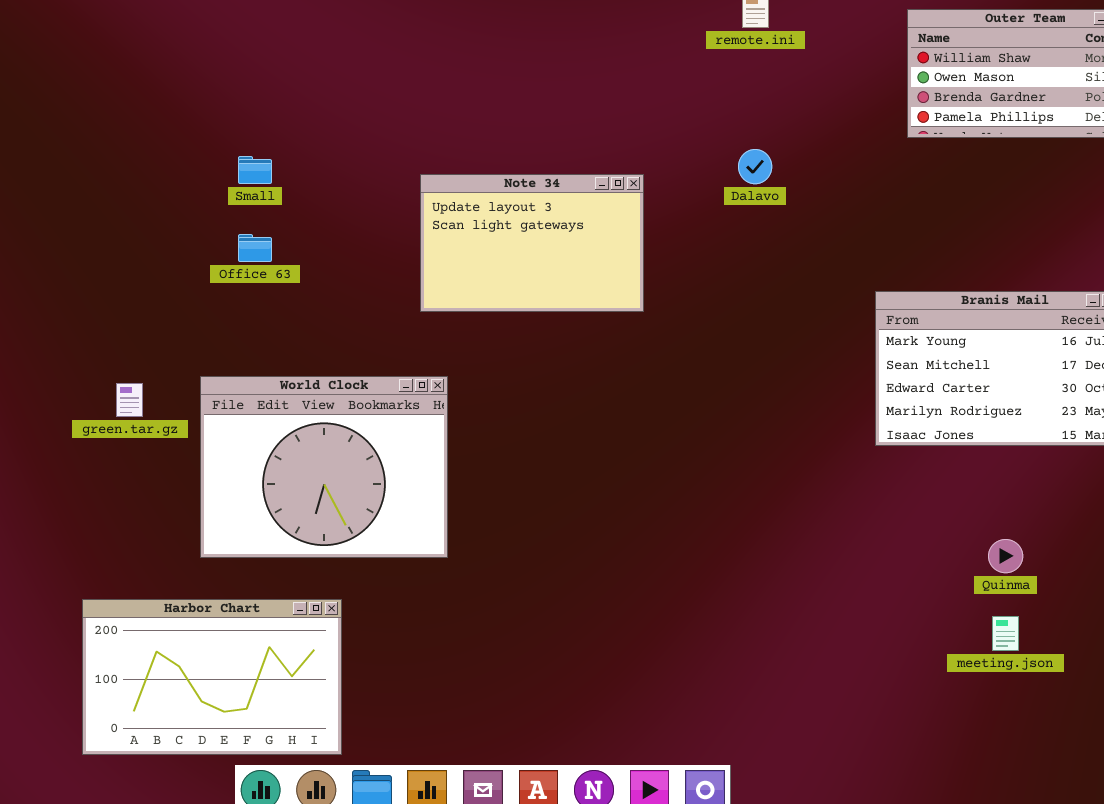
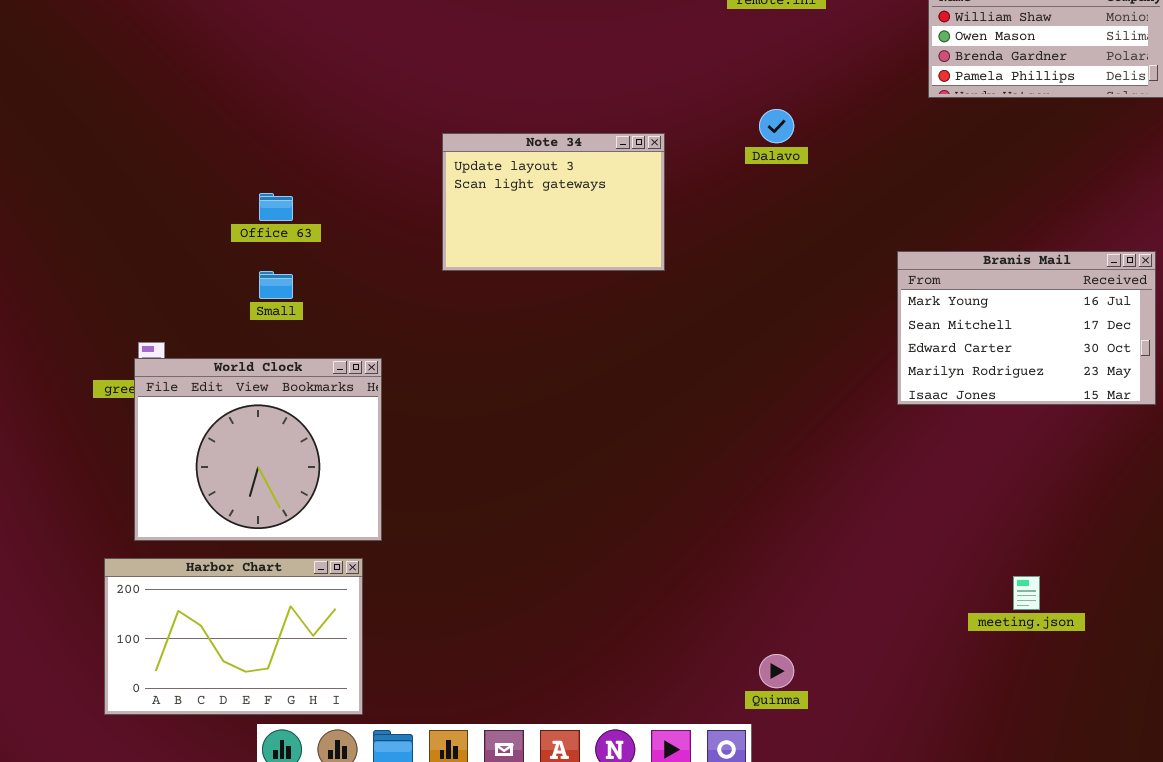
Small: [238,156,272,184] -> [259,271,293,299], moved
World Clock: [200,376,448,558] -> [134,358,382,541], moved
Quinma: [988,539,1023,573] -> [759,654,794,688], moved

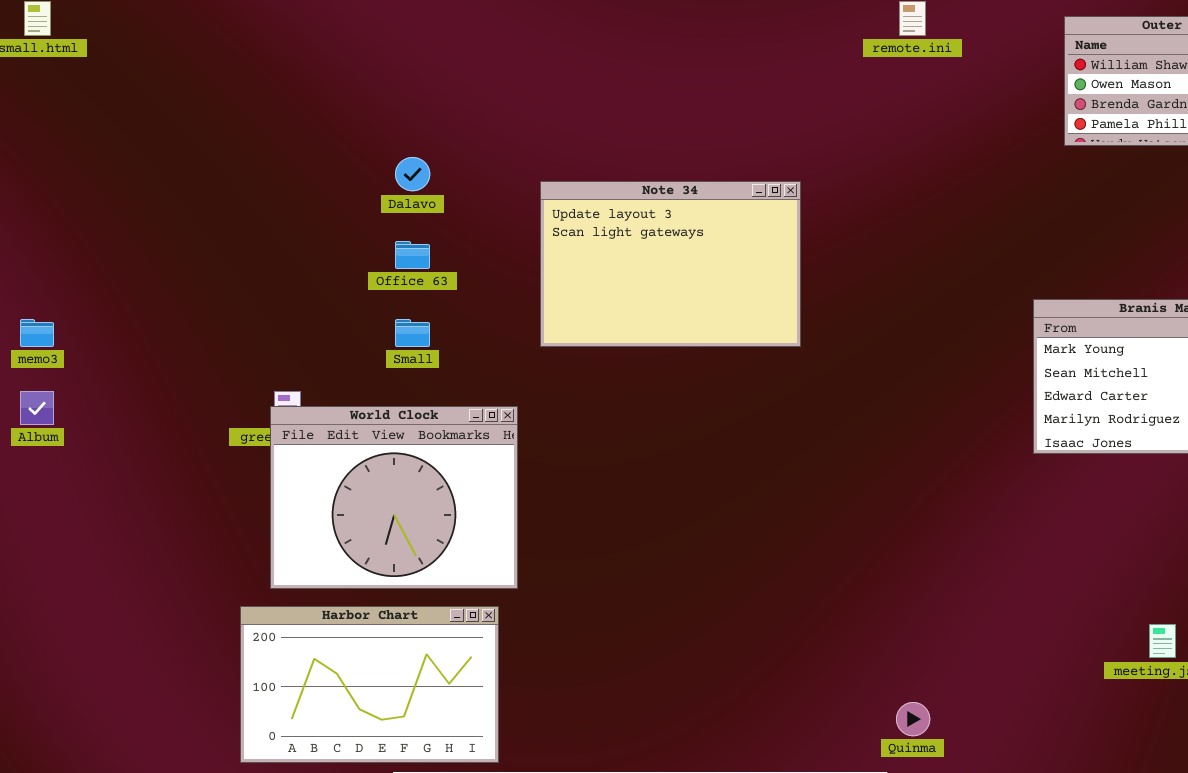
Dalavo: [759,109,794,143] -> [395,157,430,191], moved
Note 34: [442,133,665,271] -> [540,181,801,347], resized

